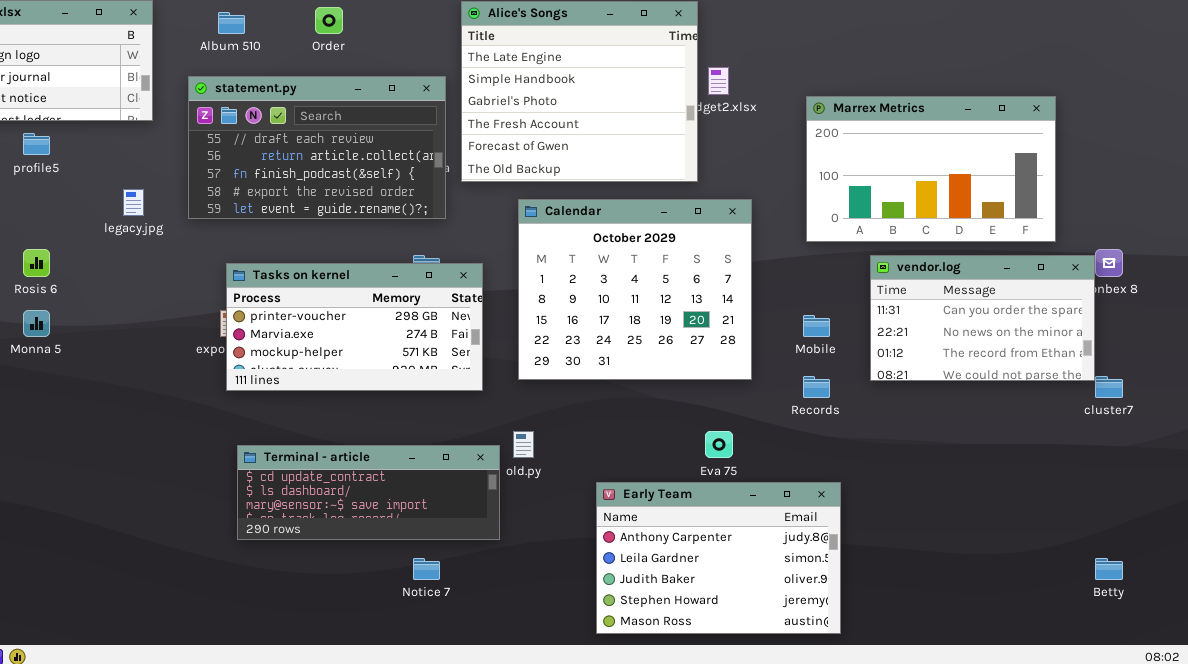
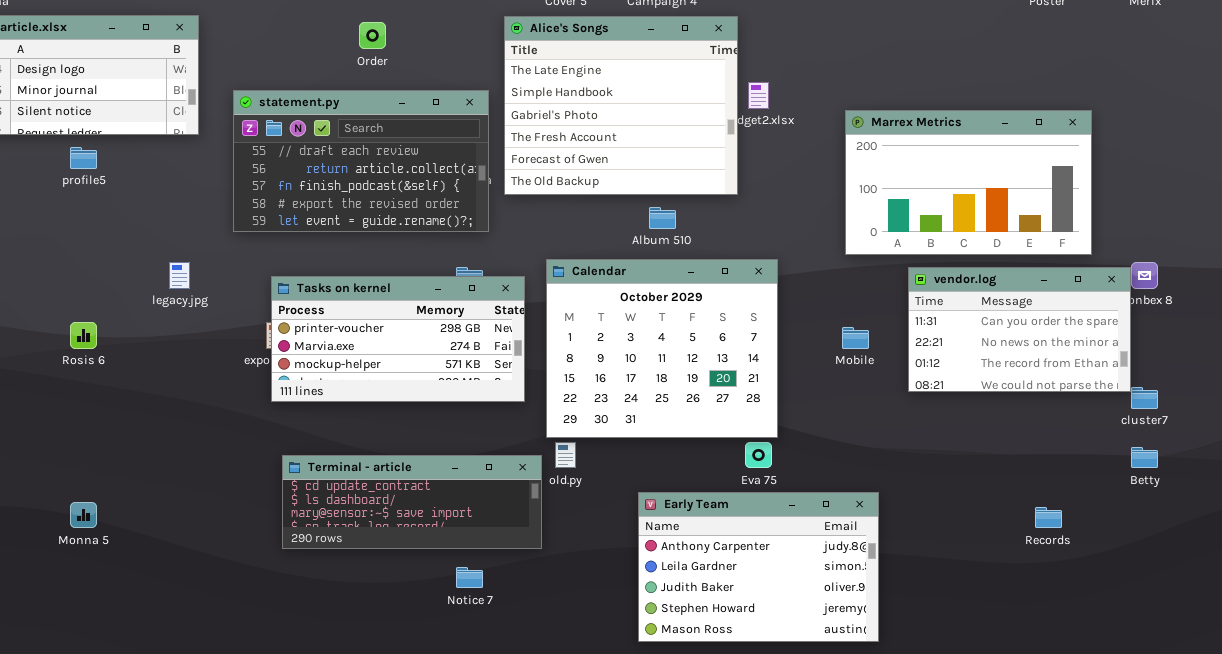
Album 510: [218,12,245,34] -> [649,207,676,229], moved
legacy.jpg: [123,189,144,216] -> [169,262,190,289], moved
Calendar: [518,199,752,380] -> [546,259,778,438], moved
Rosis 6: [23,249,50,277] -> [70,322,97,349], moved
Monna 5: [23,310,50,337] -> [70,502,97,528], moved
Records: [803,376,830,398] -> [1035,507,1062,528], moved
Betty: [1095,558,1123,580] -> [1131,447,1158,468], moved

